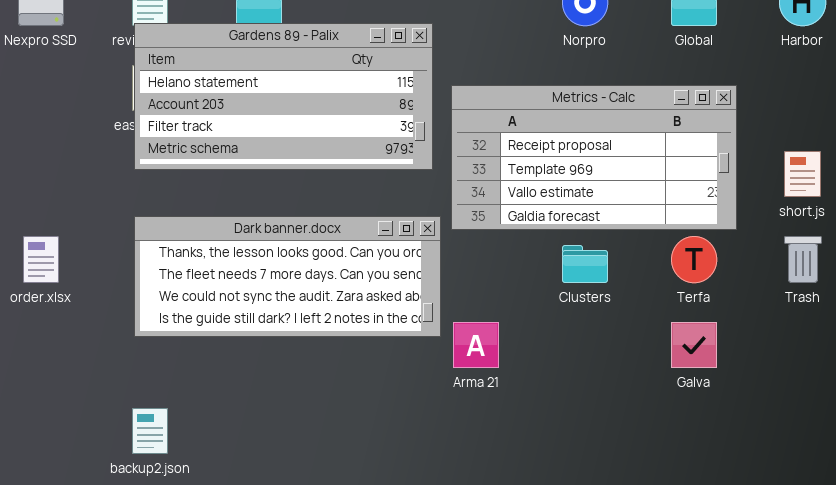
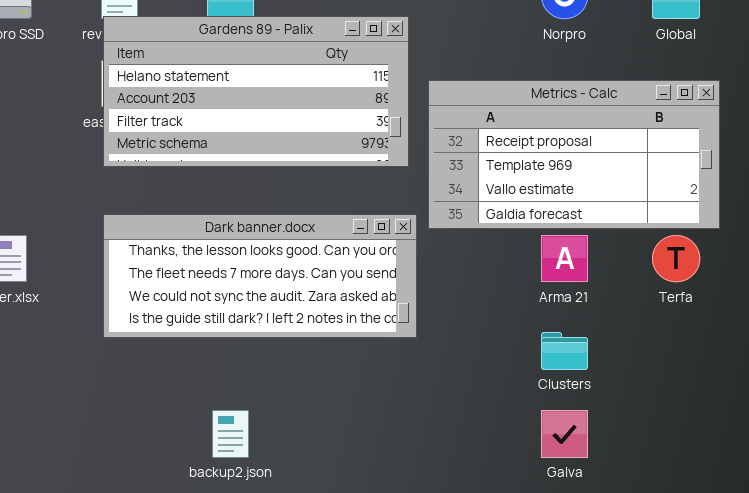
Clusters: [562,245,608,283] -> [541,332,588,370], moved
Arma 21: [453,322,499,368] -> [541,235,588,282], moved
Galva: [671,322,717,368] -> [541,410,588,458], moved
backup2.json: [132,408,168,454] -> [212,410,249,458], moved

